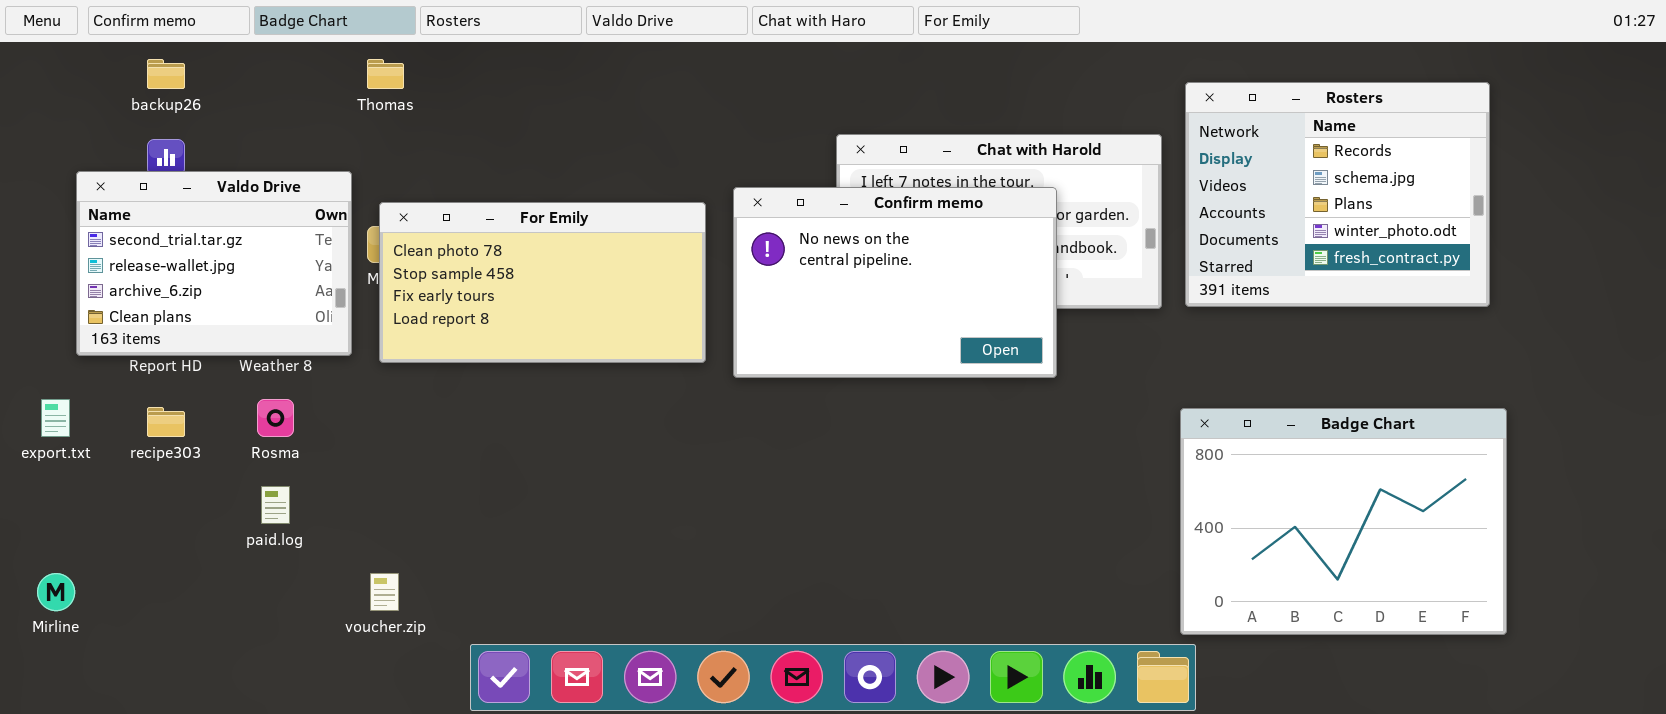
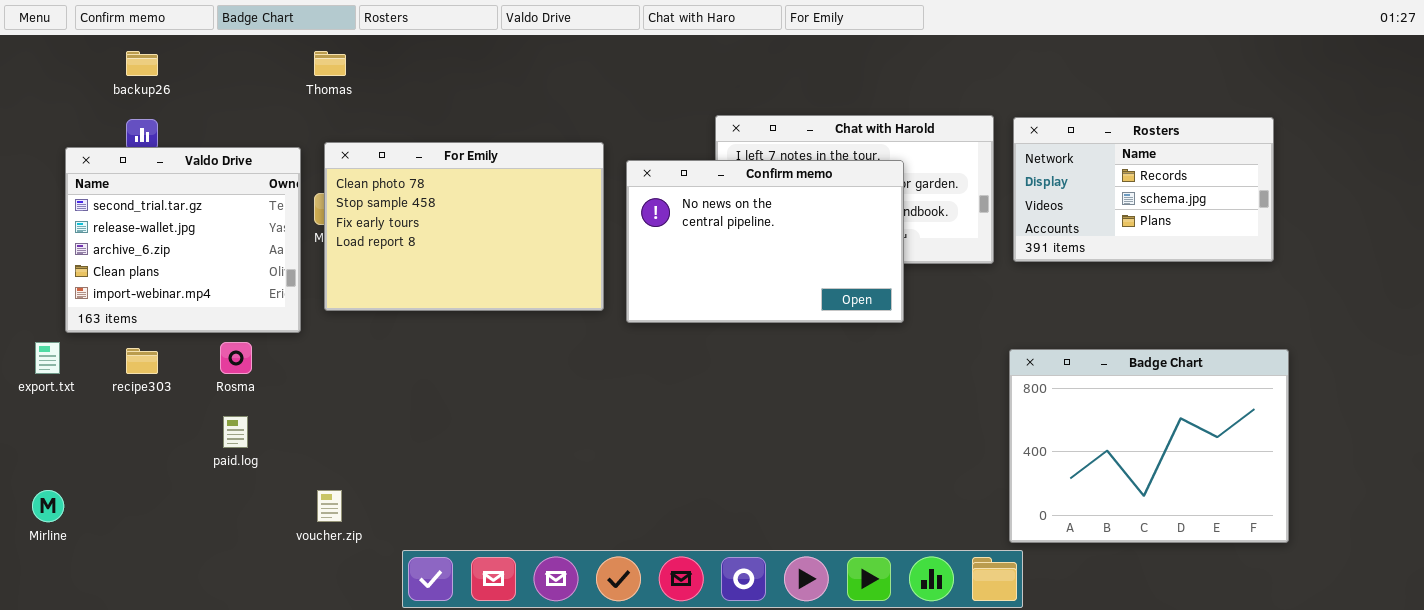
Rosters: [1185,82,1490,307] -> [1013,117,1274,262], resized
Valdo Drive: [76,171,352,356] -> [65,147,301,333], resized
For Emily: [379,202,706,363] -> [324,142,604,311], resized

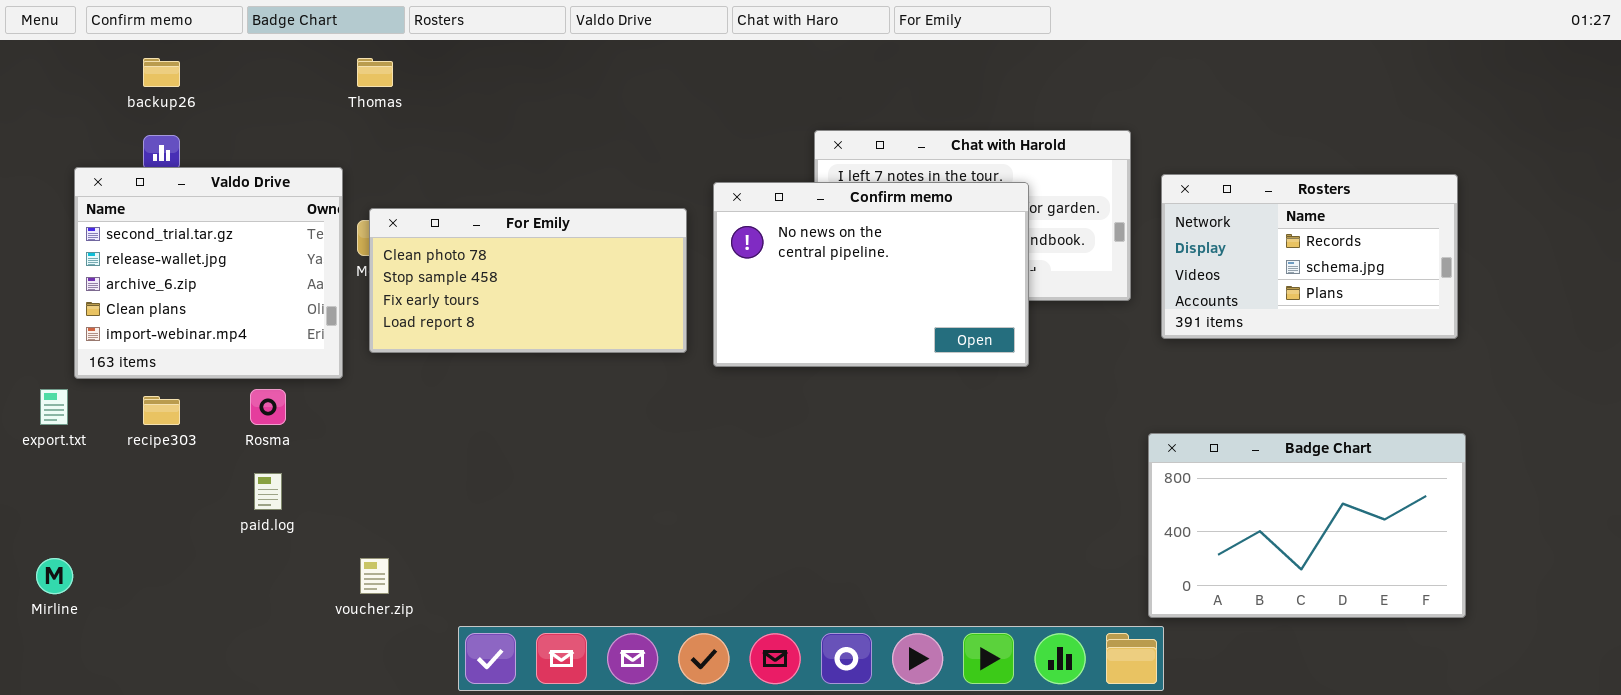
Rosters: [1013,117,1274,262] -> [1161,174,1458,339], moved
For Emily: [324,142,604,311] -> [369,208,687,353], resized
Badge Chart: [1009,349,1289,543] -> [1148,433,1466,618], resized

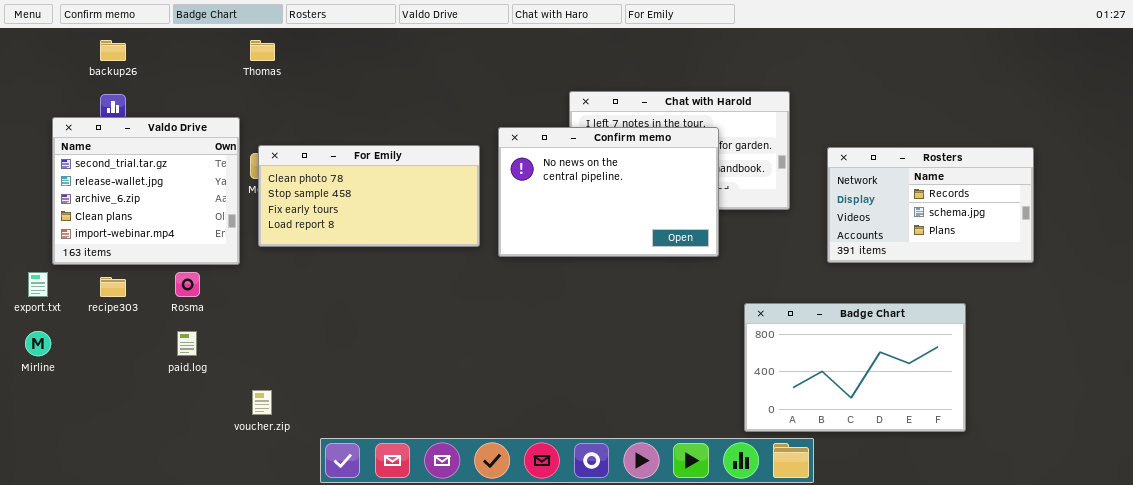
Rosters: [1161,174,1458,339] -> [827,147,1034,263], moved
Badge Chart: [1148,433,1466,618] -> [744,303,966,432], moved
Mirline: [36,558,73,594] -> [25,331,51,356], moved

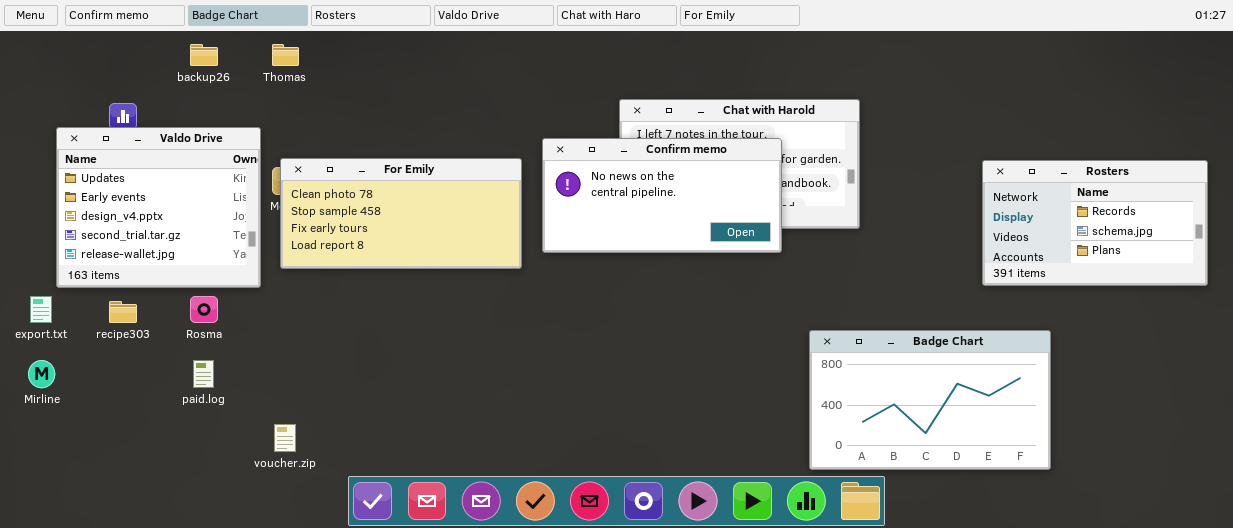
backup26: [100,40,126,61] -> [190,44,218,66], moved
Valdo Drive: [52,117,240,265] -> [56,127,261,288], scrolled up 3 rows
Confirm memo: [498,127,719,257] -> [542,138,782,253], resized
Rosters: [827,147,1034,263] -> [982,160,1208,286], moved

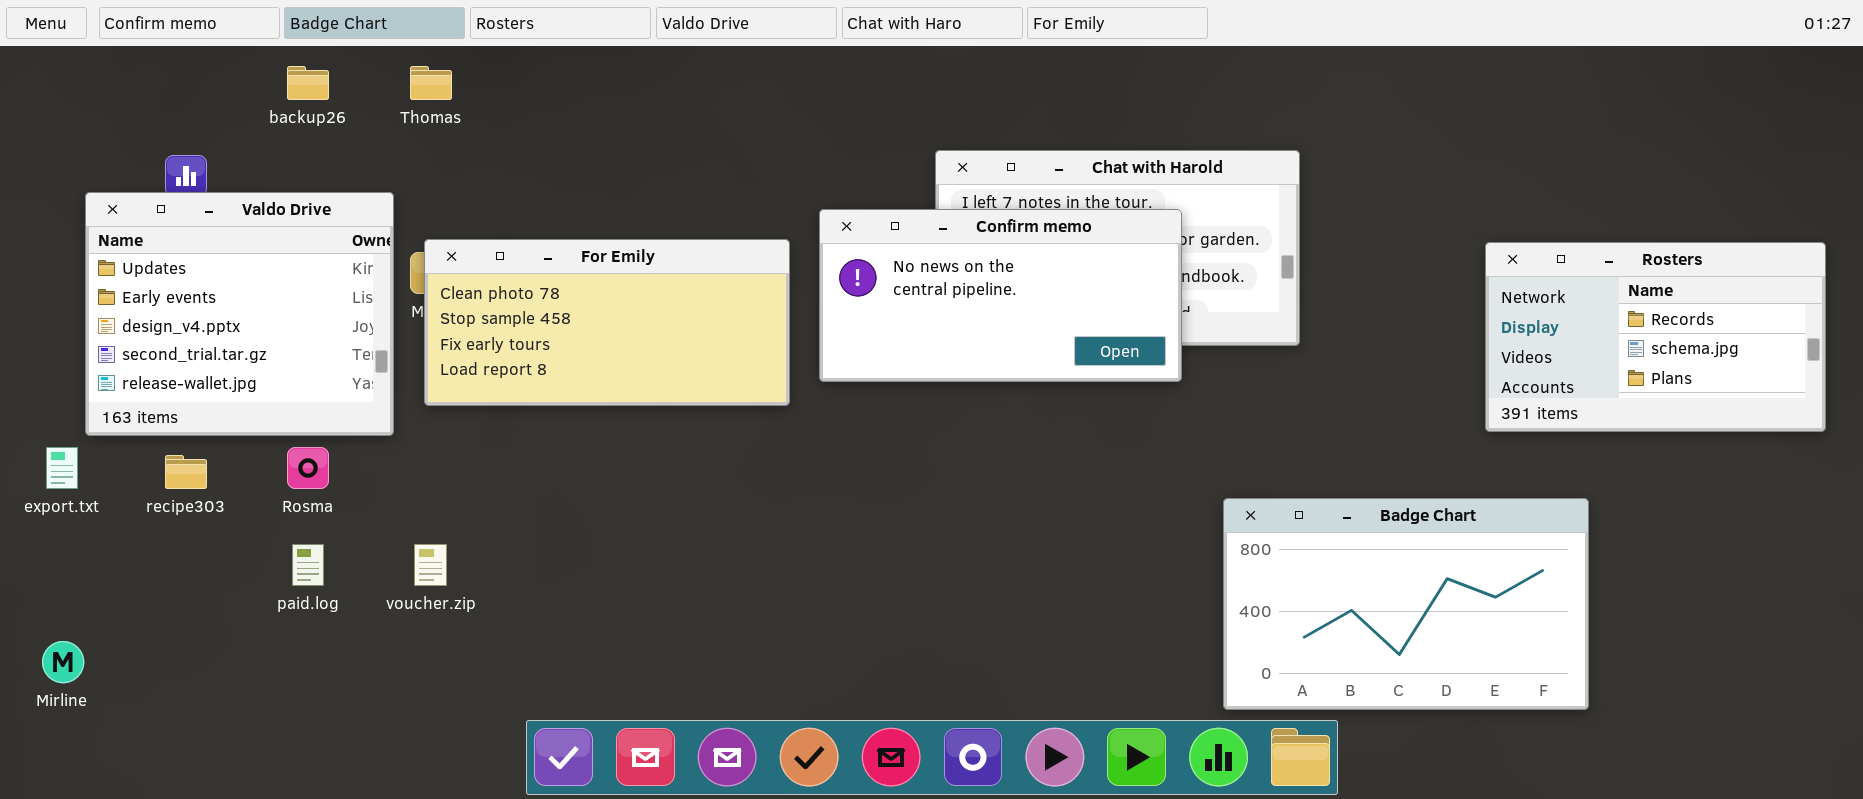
Mirline: [28,360,55,388] -> [42,641,84,683], moved
voucher.zip: [274,424,296,452] -> [414,544,447,586], moved

